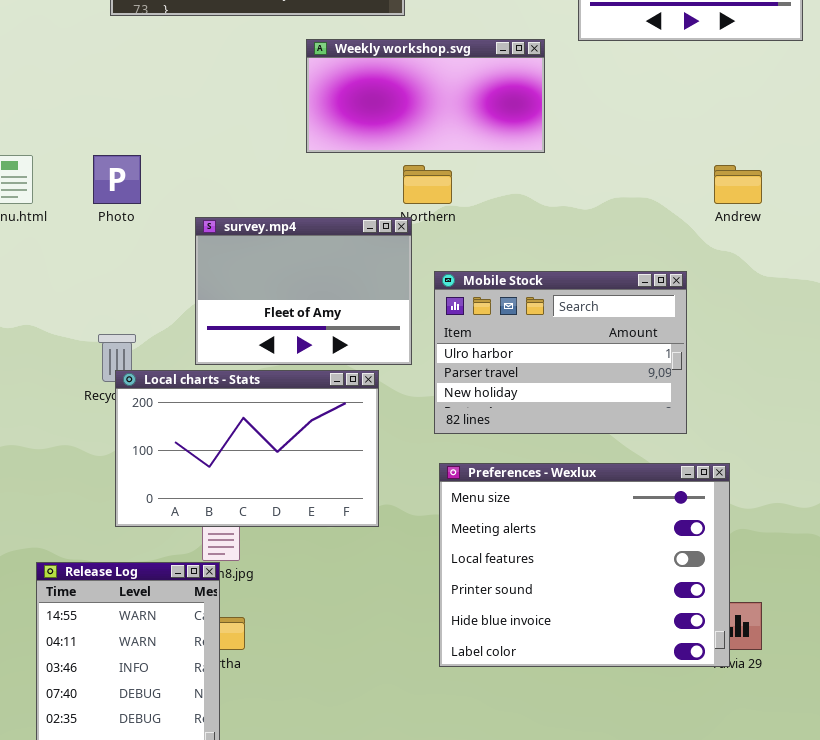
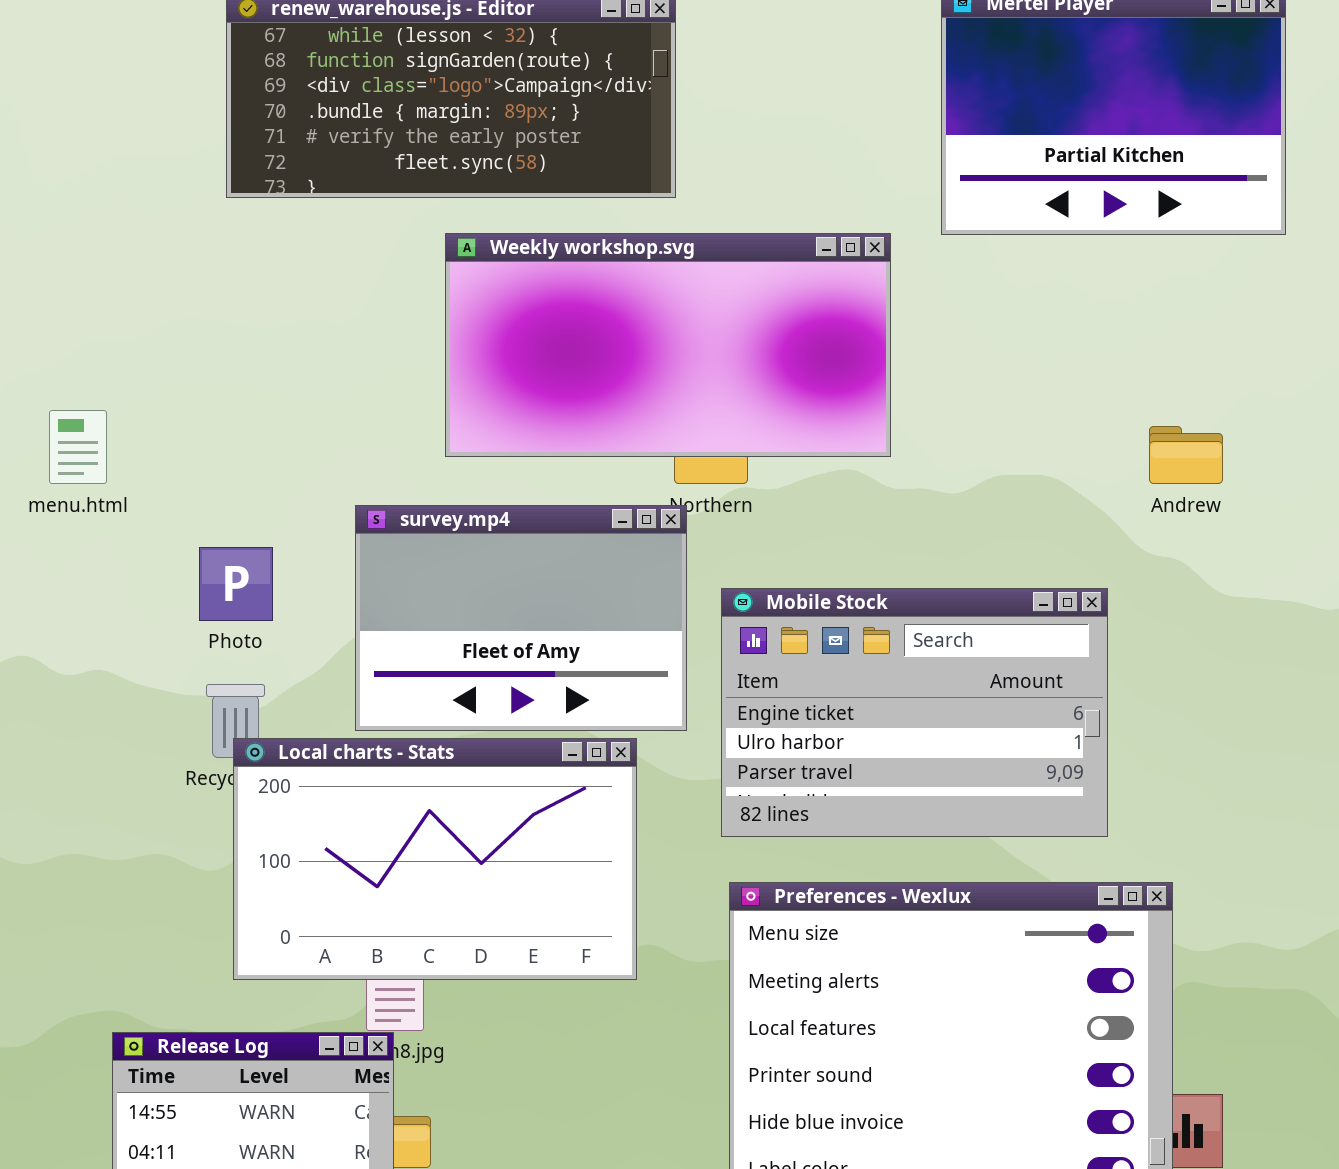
Weekly workshop.svg: [306,39,545,153] -> [445,233,891,457], resized
Photo: [93,155,141,204] -> [199,547,273,621], moved
Mobile Stock: [434,271,687,434] -> [721,588,1108,837], scrolled up 1 row

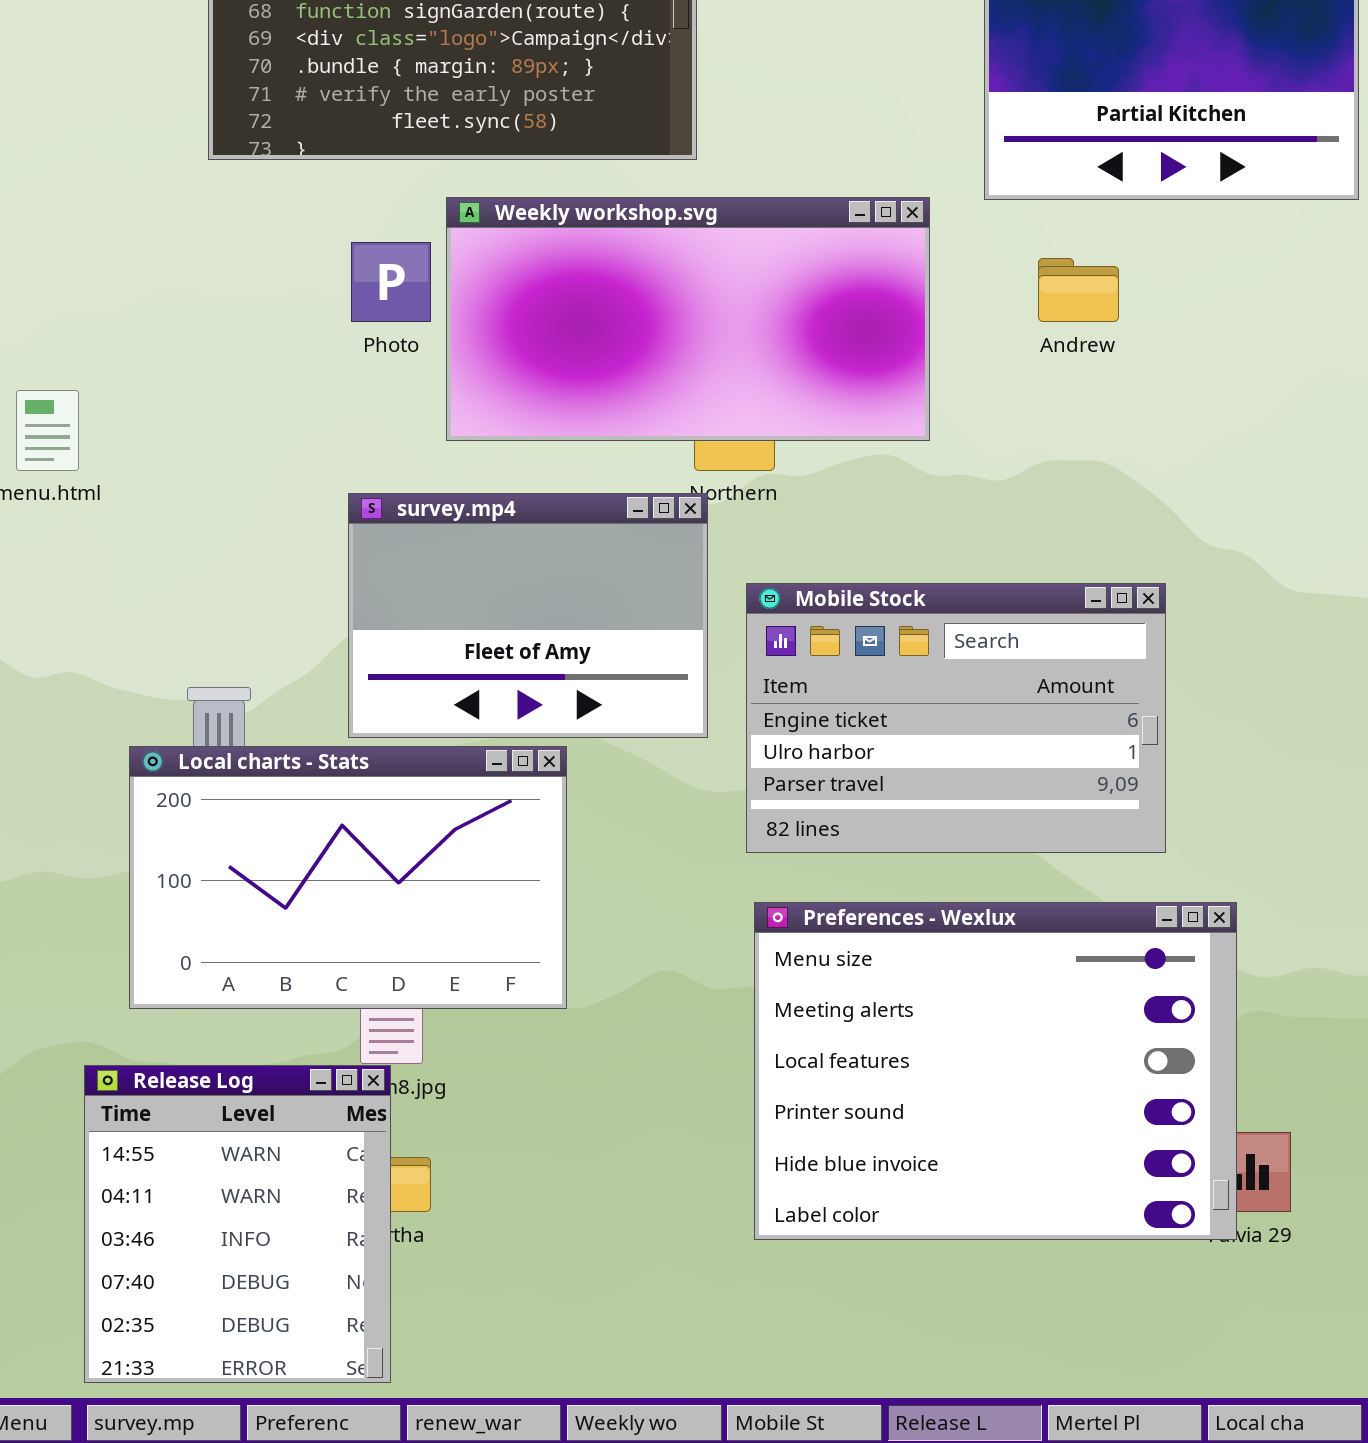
Andrew: [1149,426,1223,484] -> [1038,258,1119,322], moved
Photo: [199,547,273,621] -> [351,242,431,322], moved
Local charts - Stats: [233,738,637,980] -> [129,746,567,1009], moved

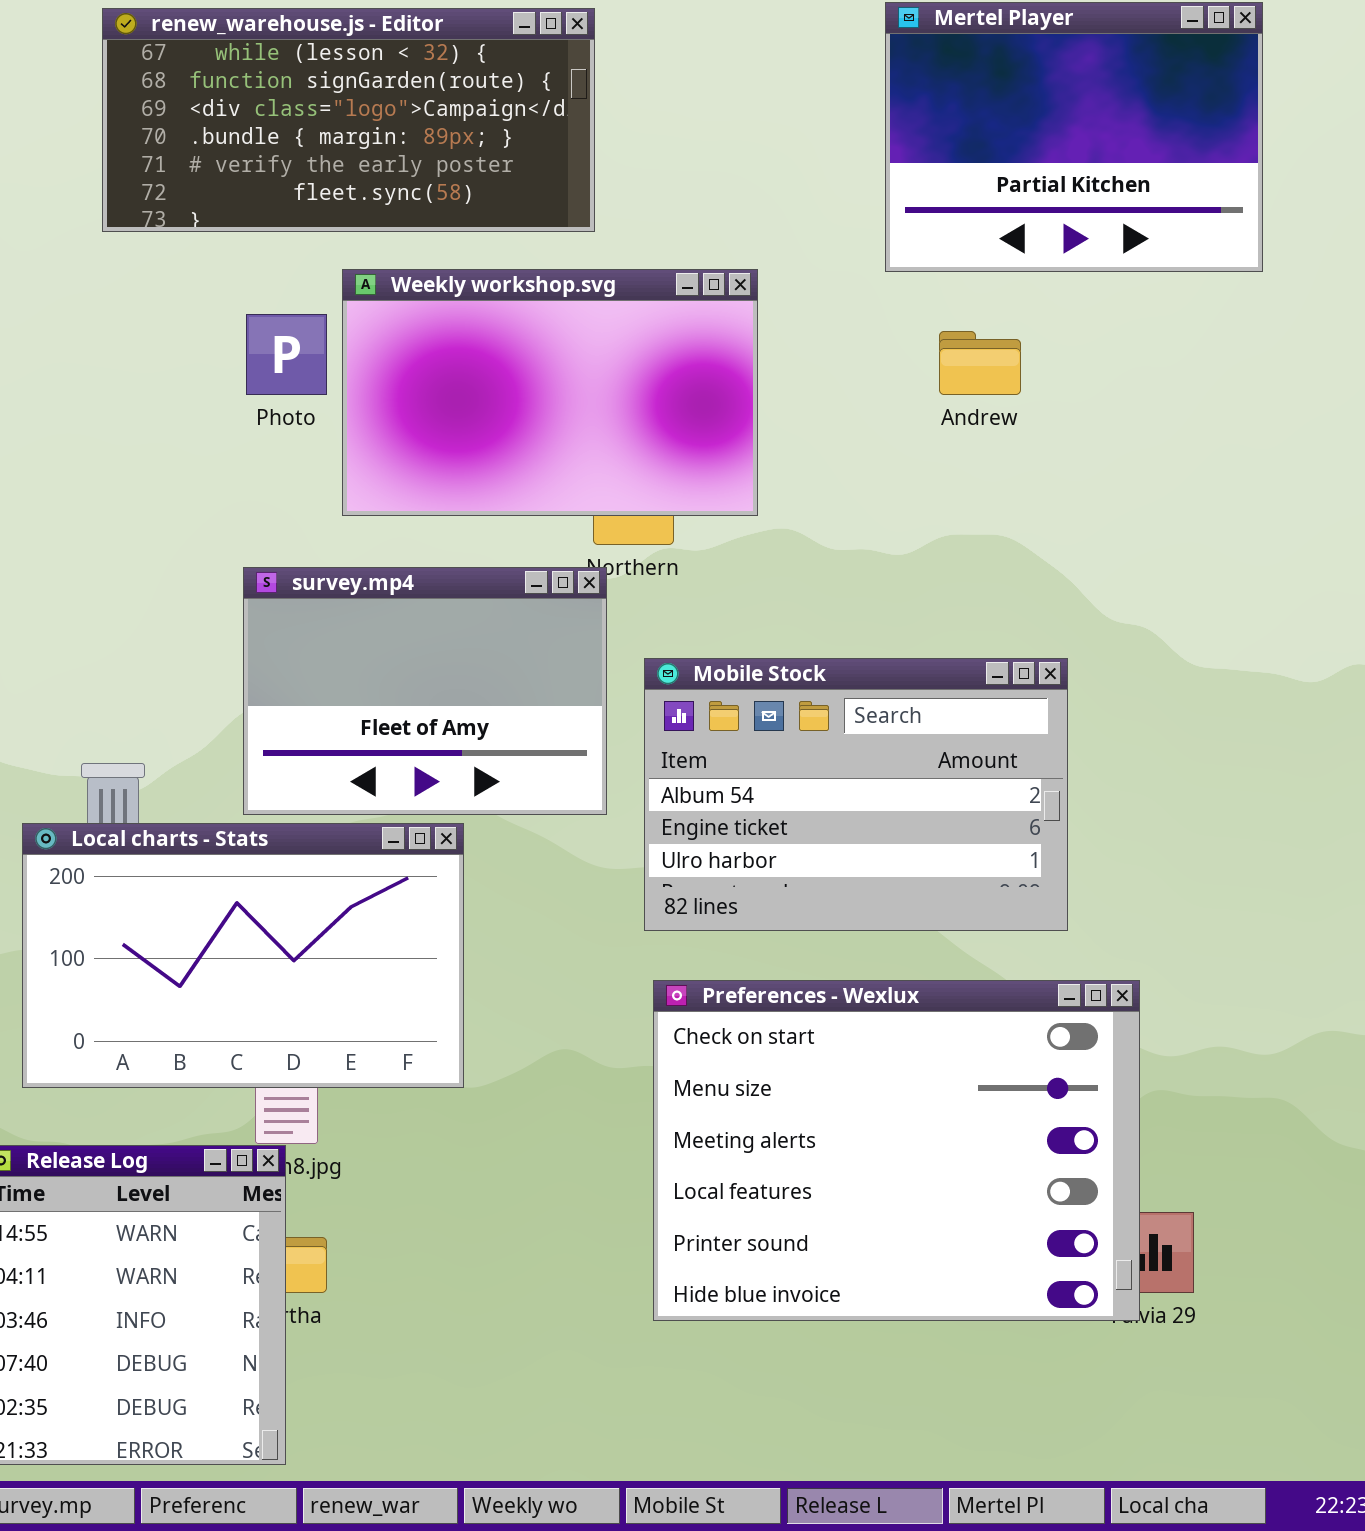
Weekly workshop.svg: [446,197,930,441] -> [342,269,758,516], resized
Mobile Stock: [746,583,1166,853] -> [644,658,1068,931], scrolled up 1 row
Preferences - Wexlux: [754,902,1237,1240] -> [653,980,1140,1321], scrolled up 1 row

